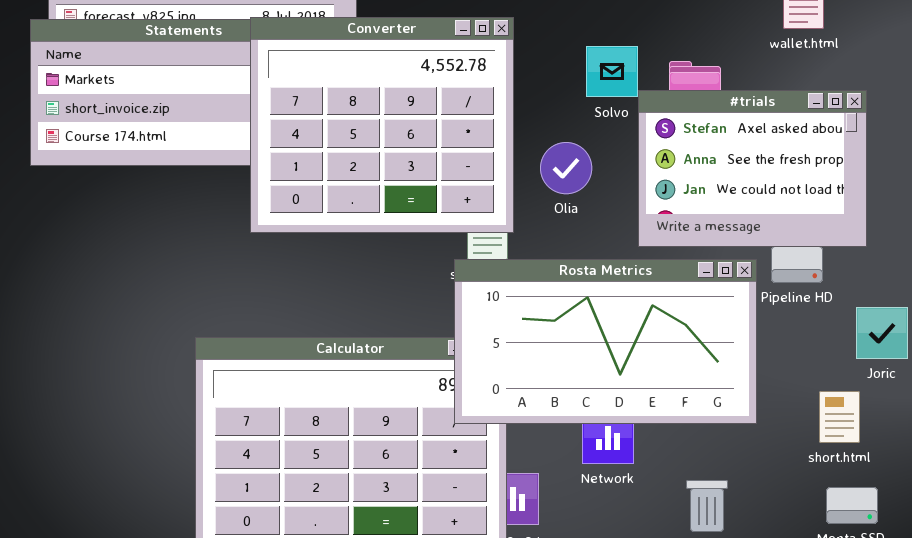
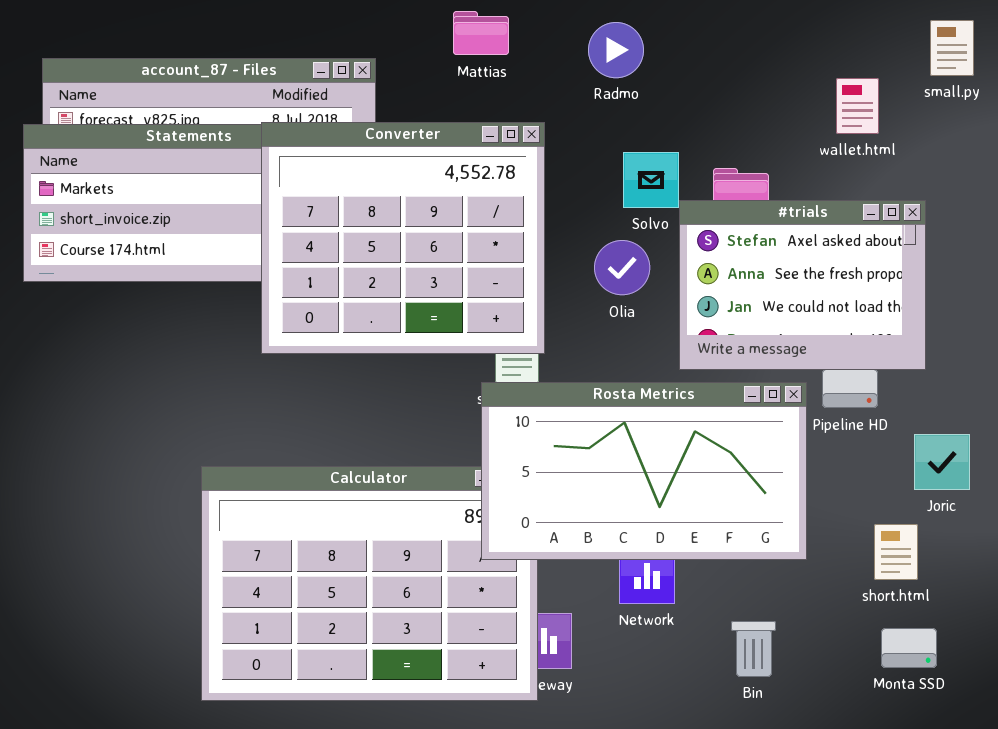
Olia: [540,142,592,194] -> [594,240,650,295], moved

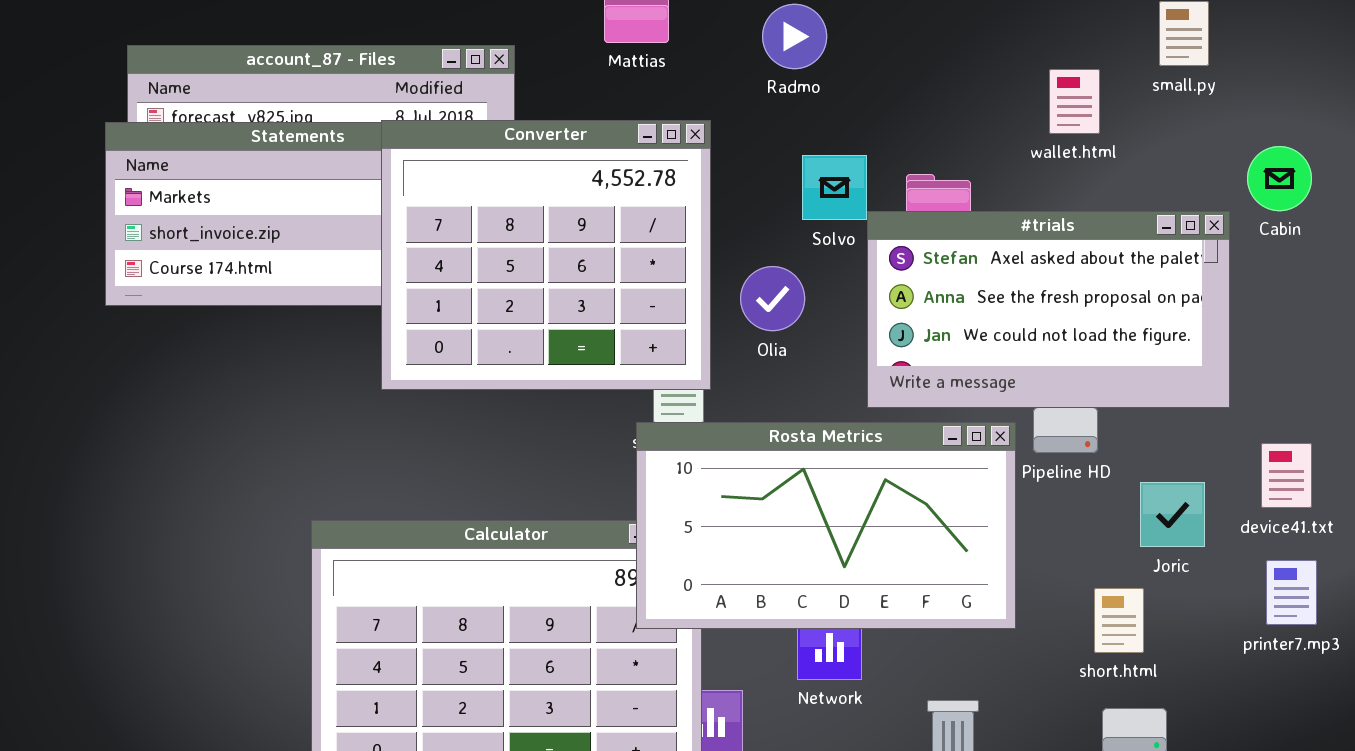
#trials: [679,200,926,370] -> [867,211,1230,408], resized
Olia: [594,240,650,295] -> [740,266,805,331], moved

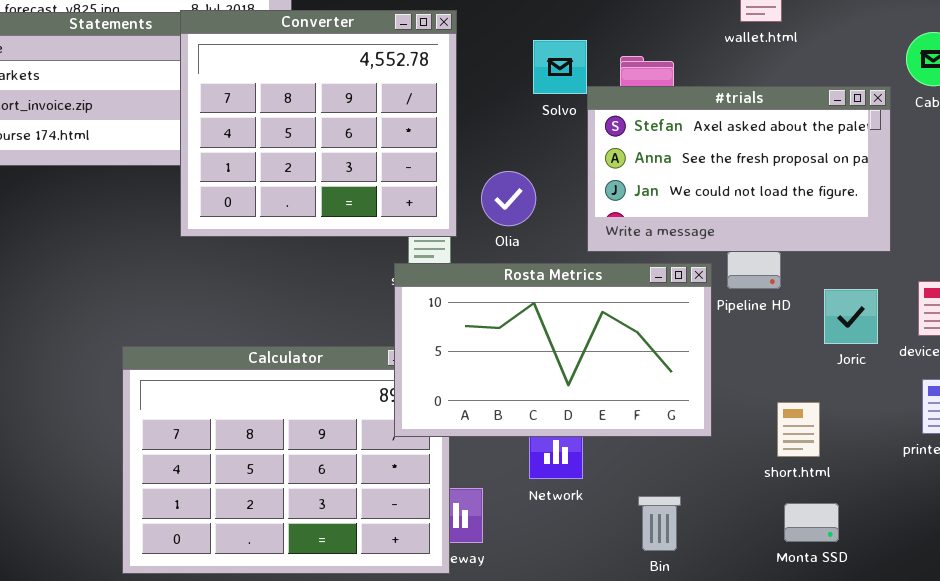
Olia: [740,266,805,331] -> [481,171,536,226], moved
Joric: [1140,482,1205,547] -> [824,289,878,344], moved

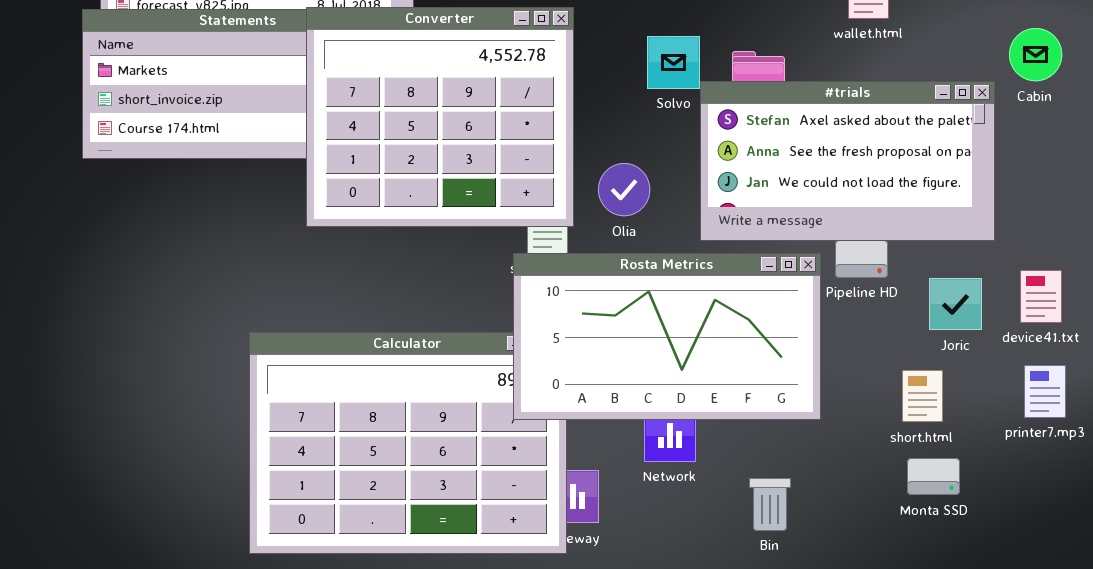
short.html: [777,402,820,457] -> [902,370,943,422], moved
Monta SSD: [784,503,839,542] -> [907,458,960,495], moved

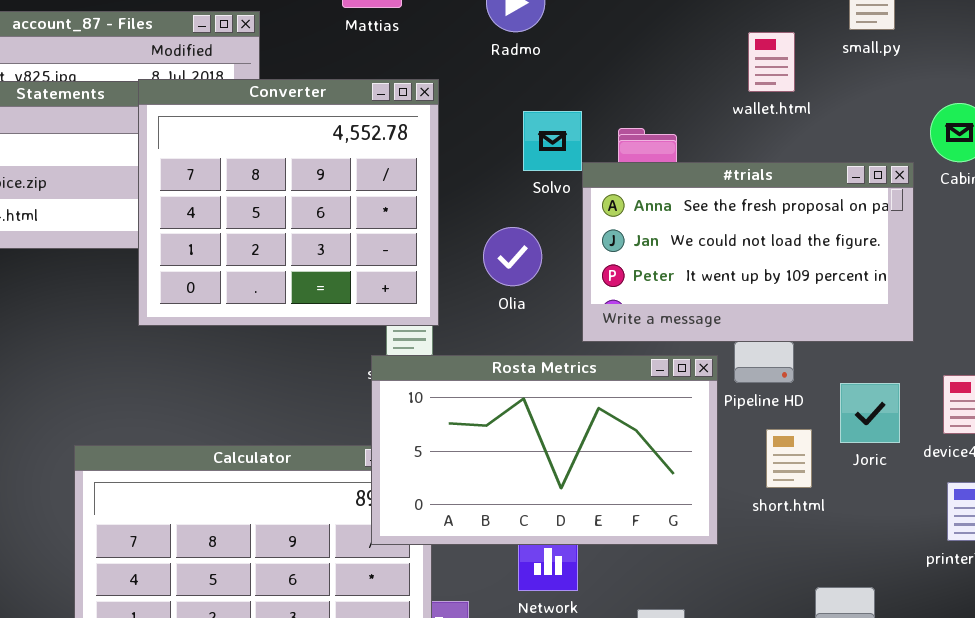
#trials: [700,81,995,241] -> [582,162,914,342], scrolled down 1 row
Olia: [598,163,650,216] -> [483,227,542,286], moved
short.html: [902,370,943,422] -> [766,429,812,488], moved

